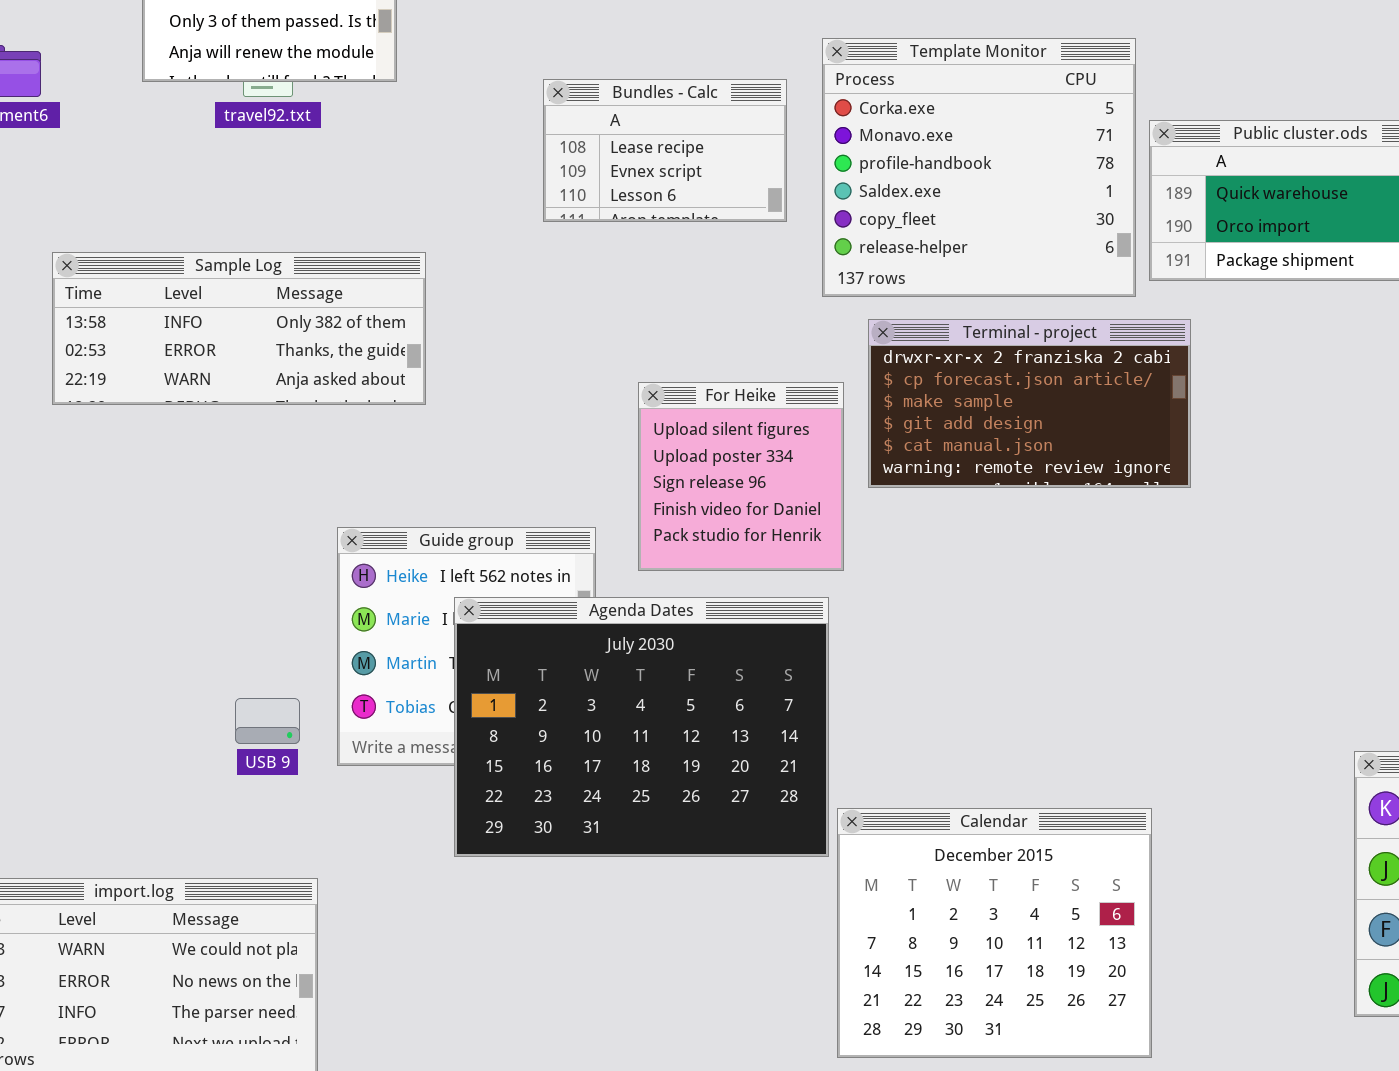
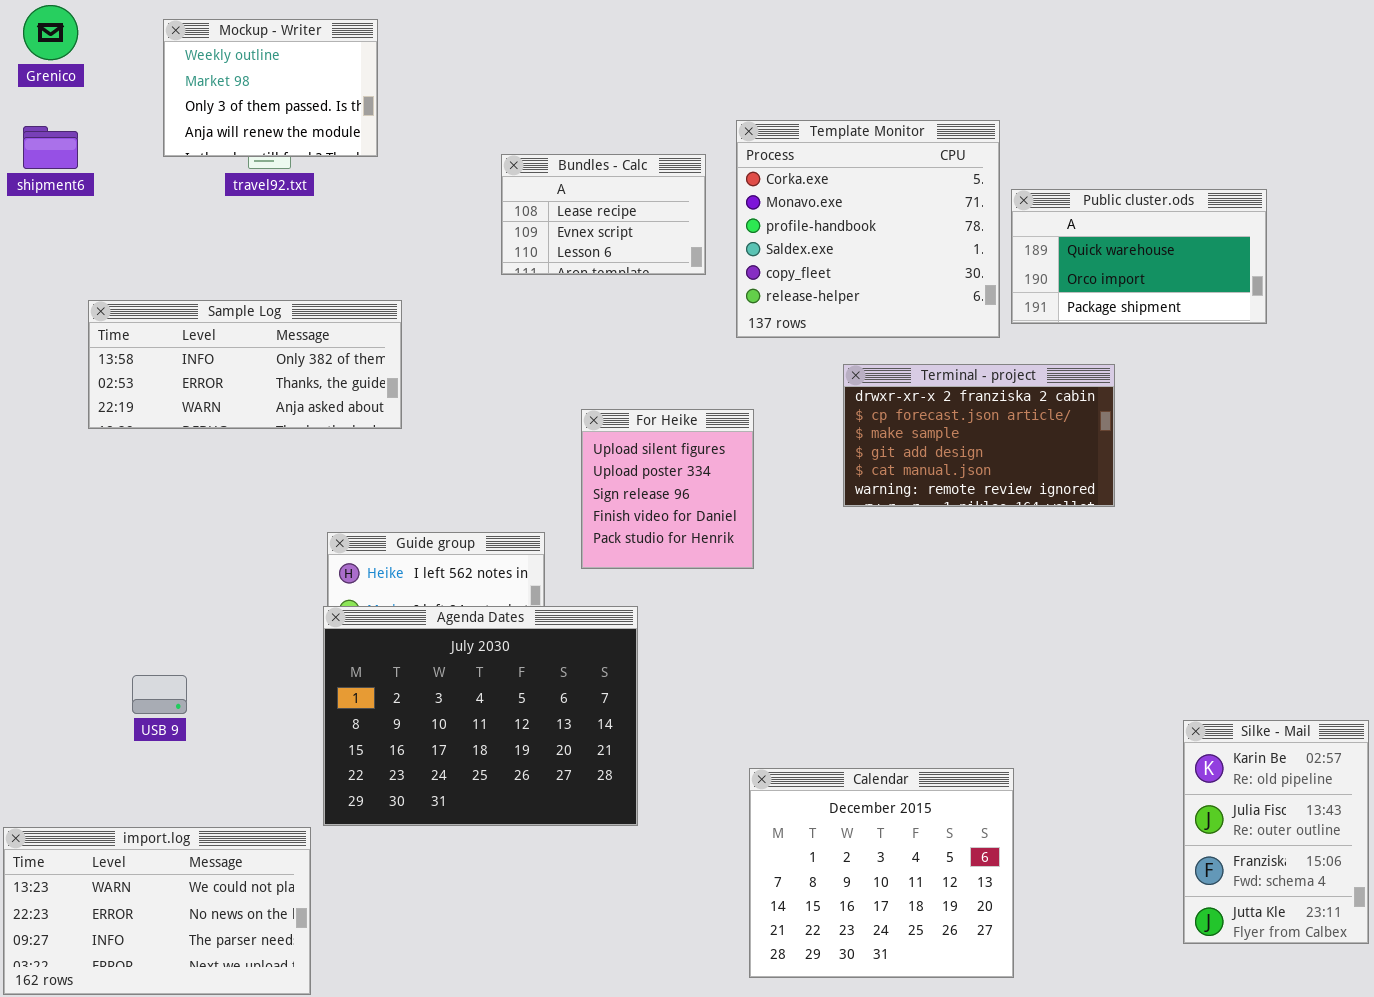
Terminal - project: [868,319,1191,488] -> [843,364,1115,507], moved
Agenda Dates: [454,597,829,857] -> [323,606,638,826], moved
USB 9: [235,698,300,744] -> [132,675,187,714], moved

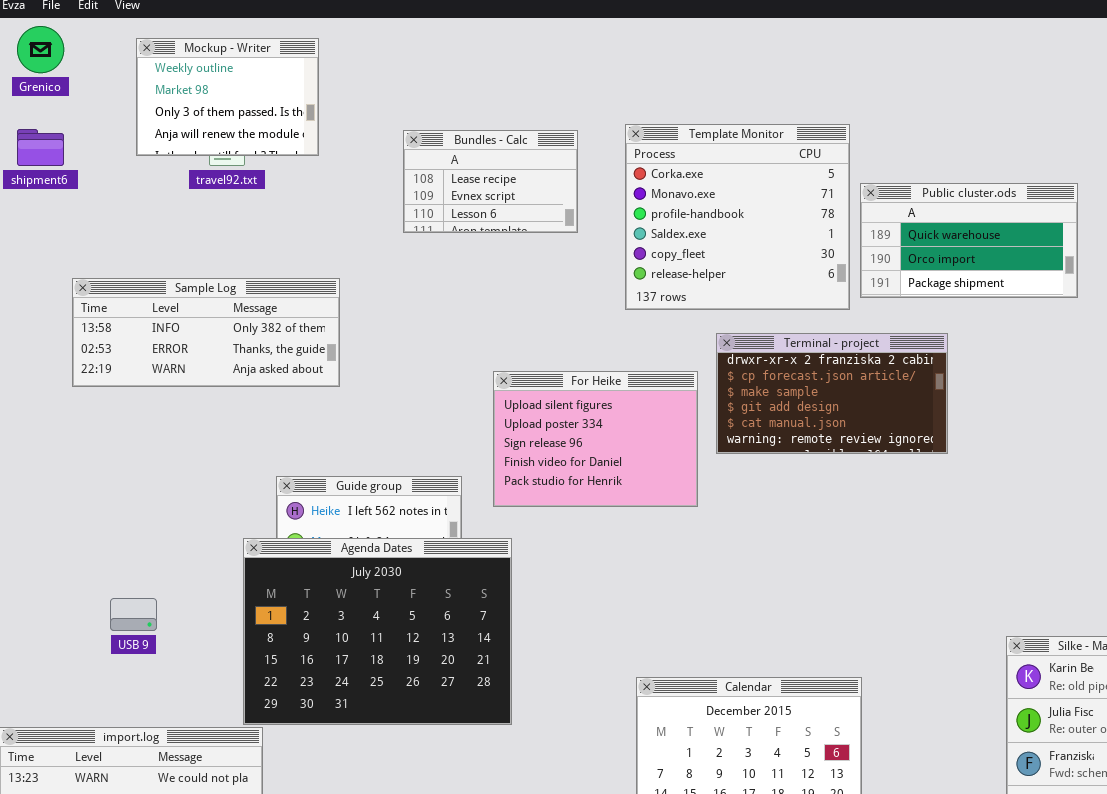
Bundles - Calc: [501,154,706,275] -> [403,130,578,233], moved
For Heike: [581,409,754,569] -> [493,371,698,507], resized
Agenda Dates: [323,606,638,826] -> [243,538,512,725], moved

